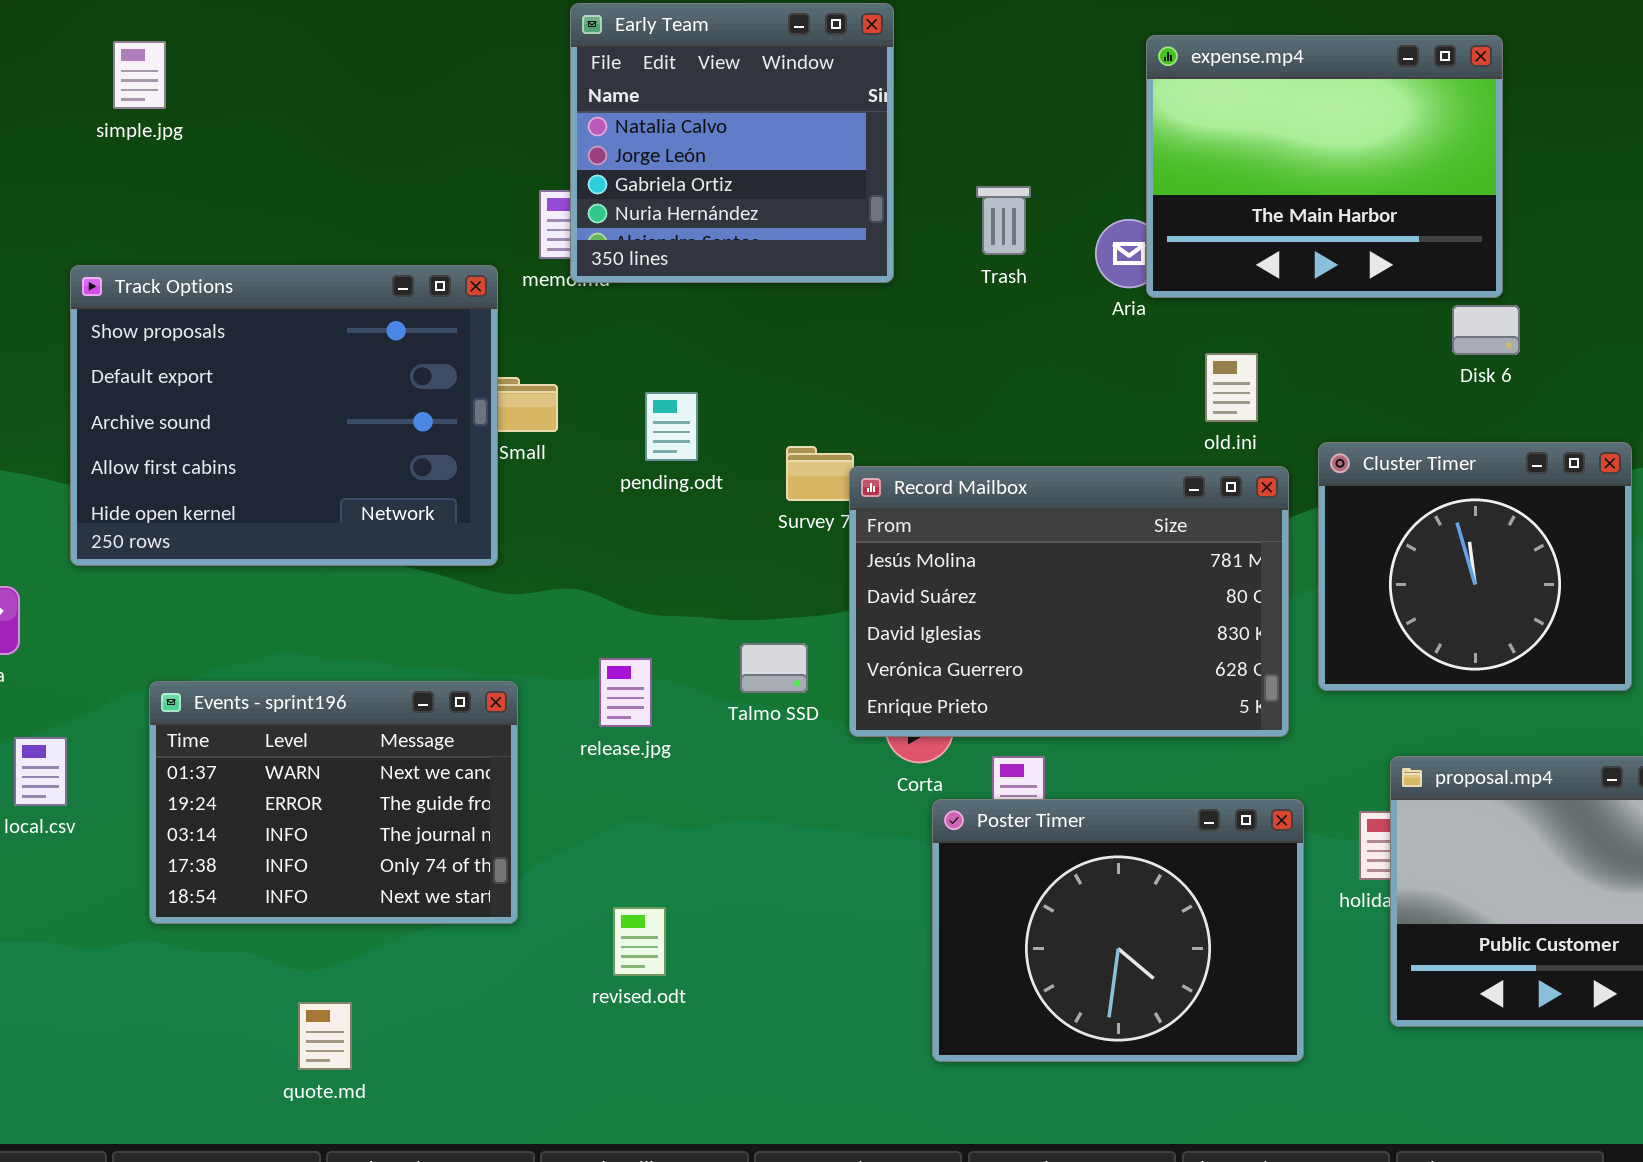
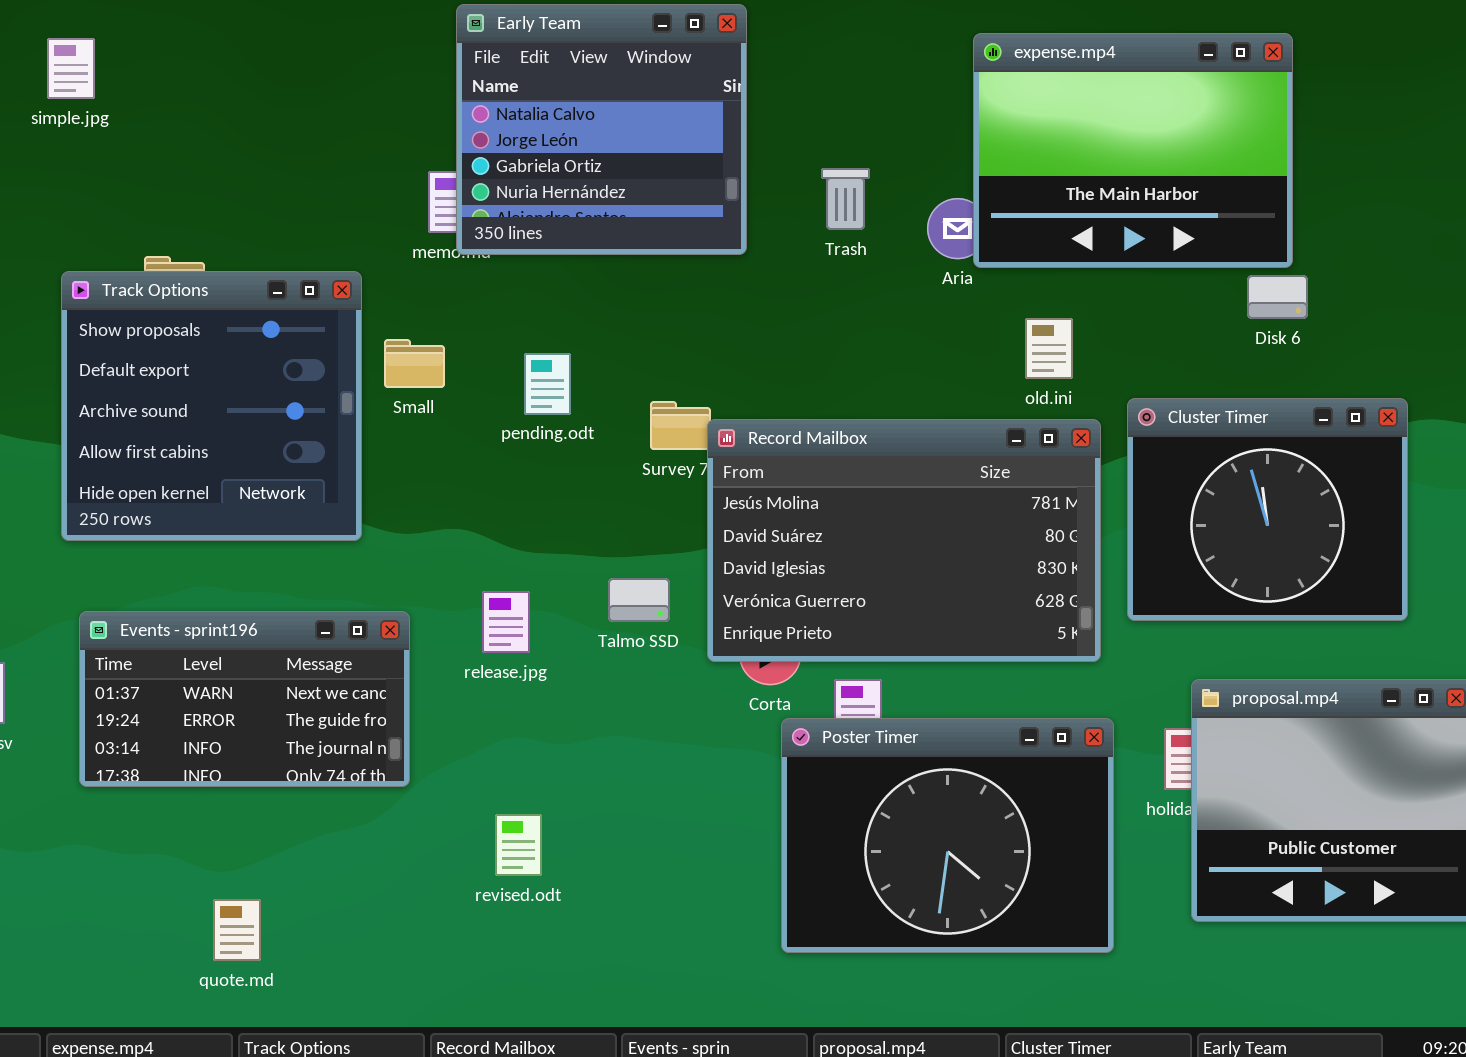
Track Options: [70,265,498,566] -> [61,271,362,541], moved, resized
Events - sprint196: [149,681,518,924] -> [79,611,410,787], resized

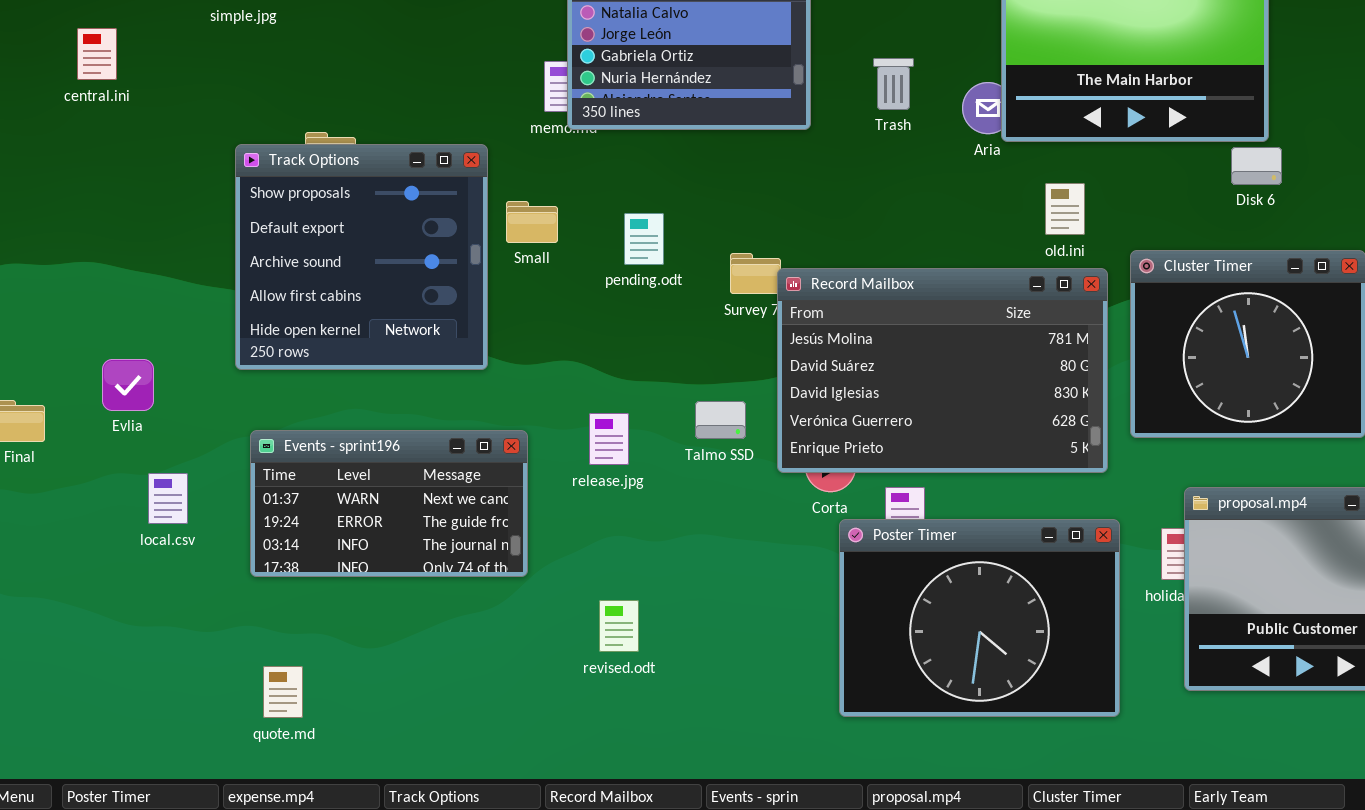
quote.md: [213,899,261,961] -> [263,666,303,718], moved

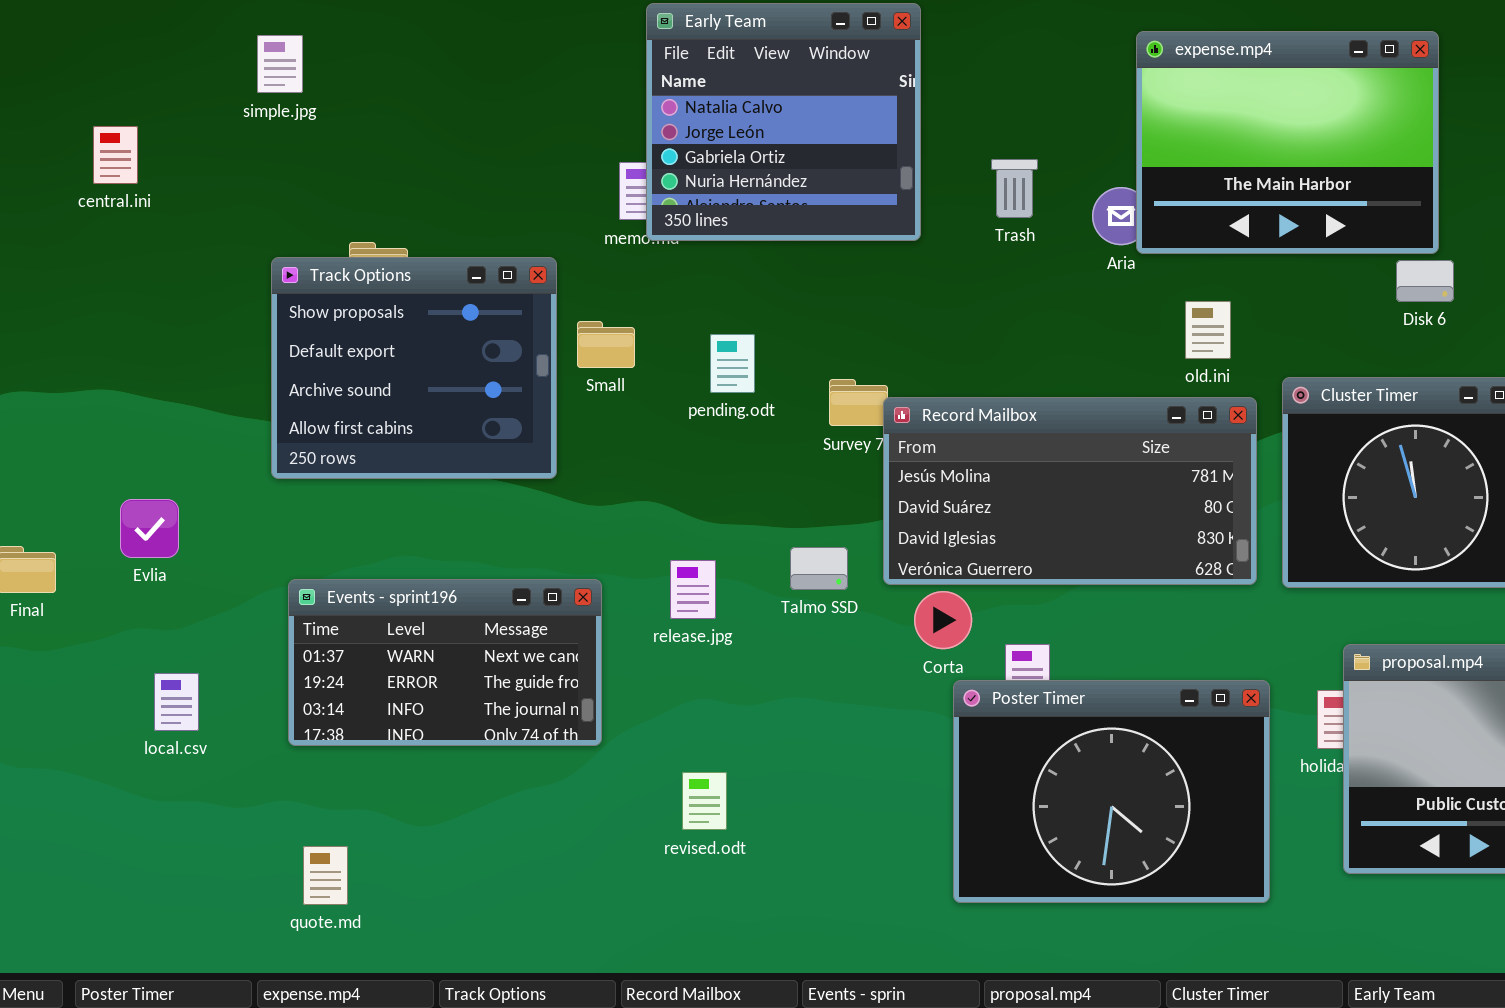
Track Options: [235,144,488,370] -> [271,257,557,479], resized
Record Mailbox: [777,268,1108,473] -> [883,397,1257,585], resized
local.csv: [148,473,188,524] -> [154,673,199,731], moved

